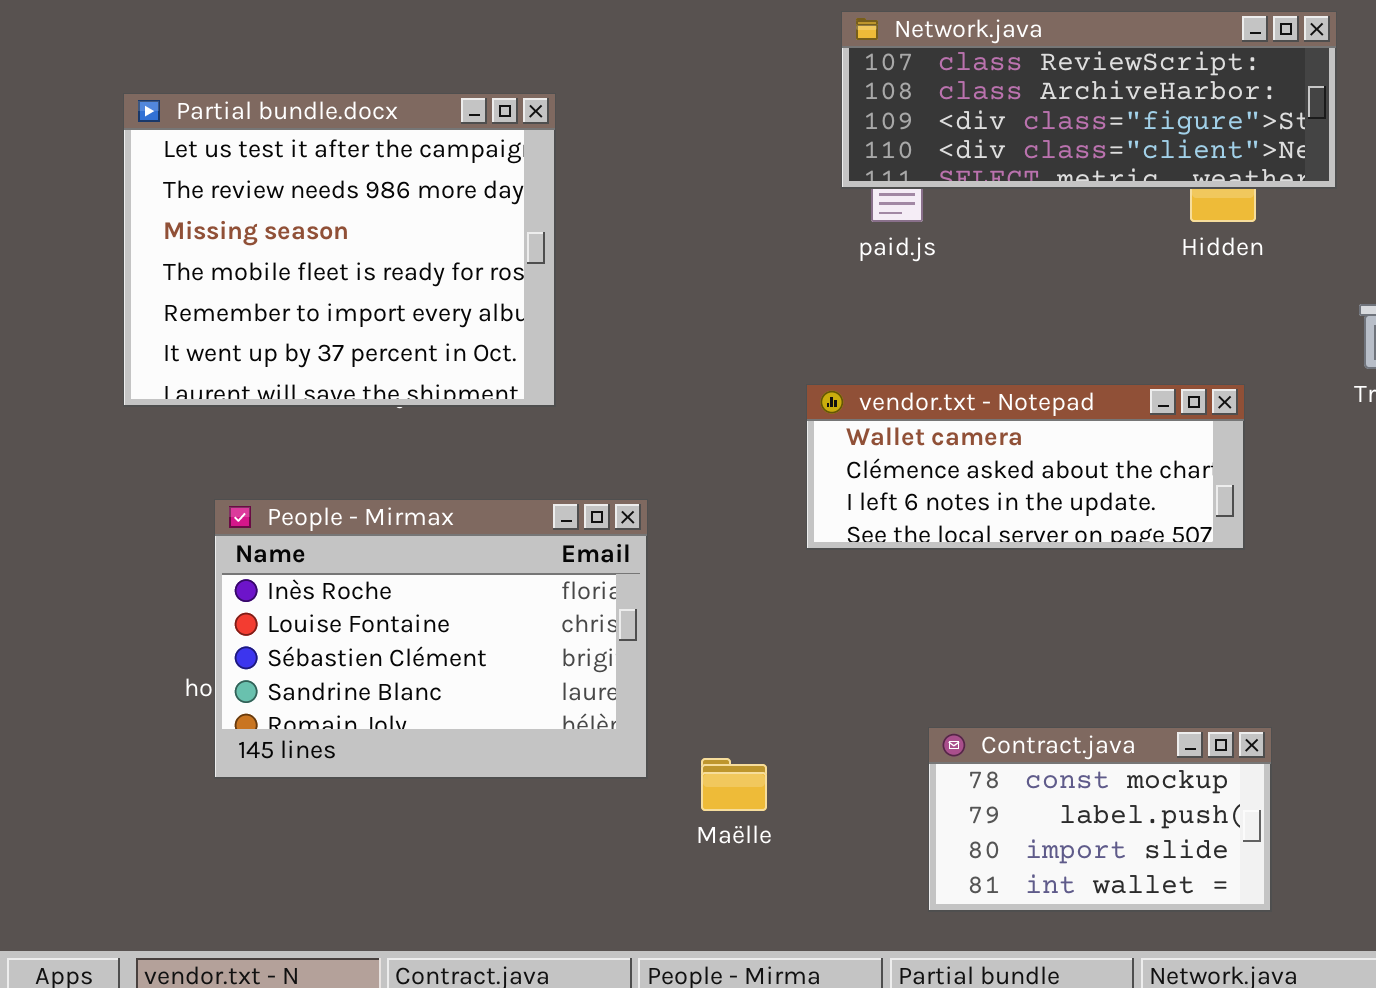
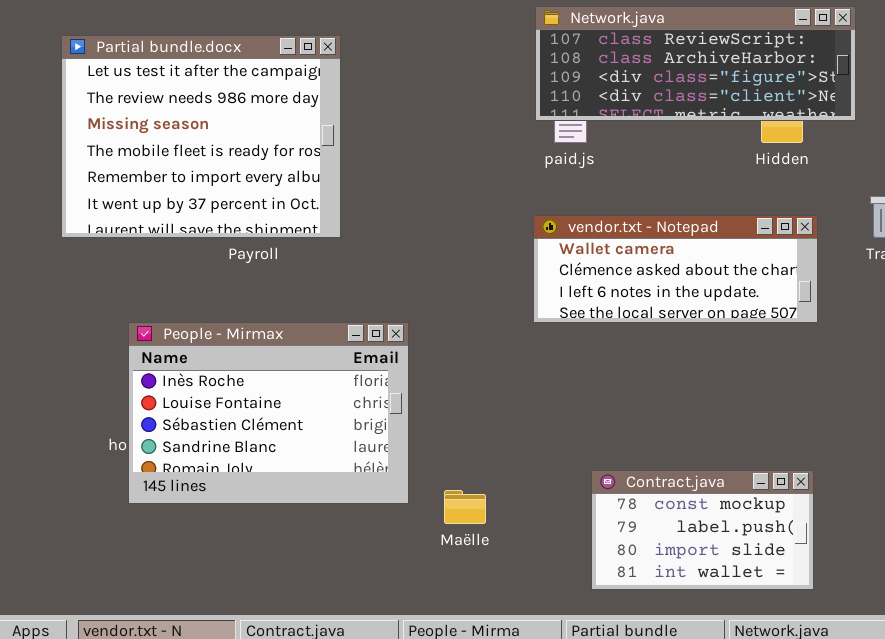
Partial bundle.docx: [123,93,556,407] -> [61,35,341,238], moved
vendor.txt - Notepad: [806,384,1245,550] -> [533,215,818,323], moved

